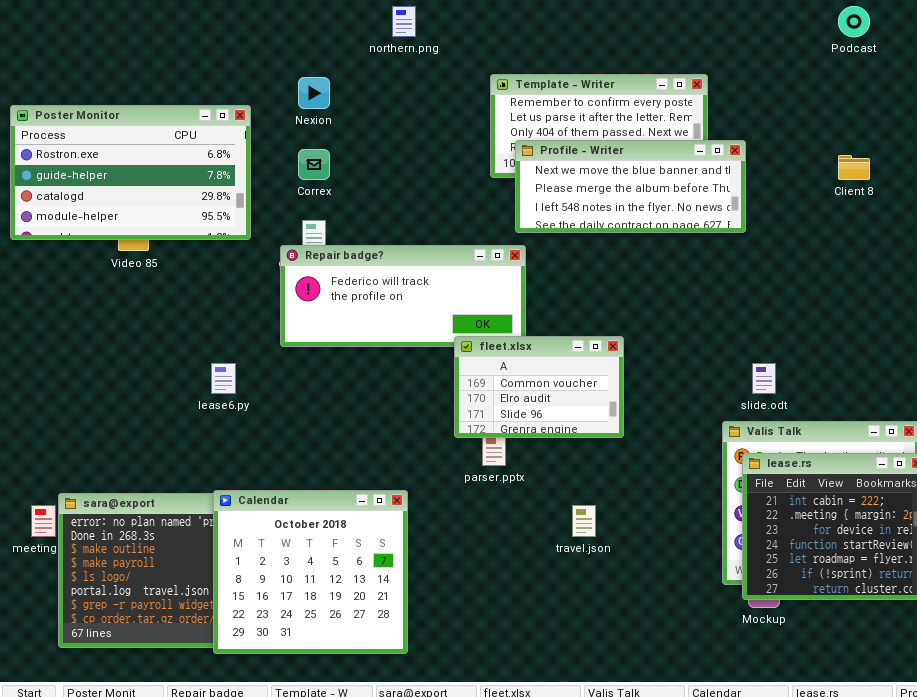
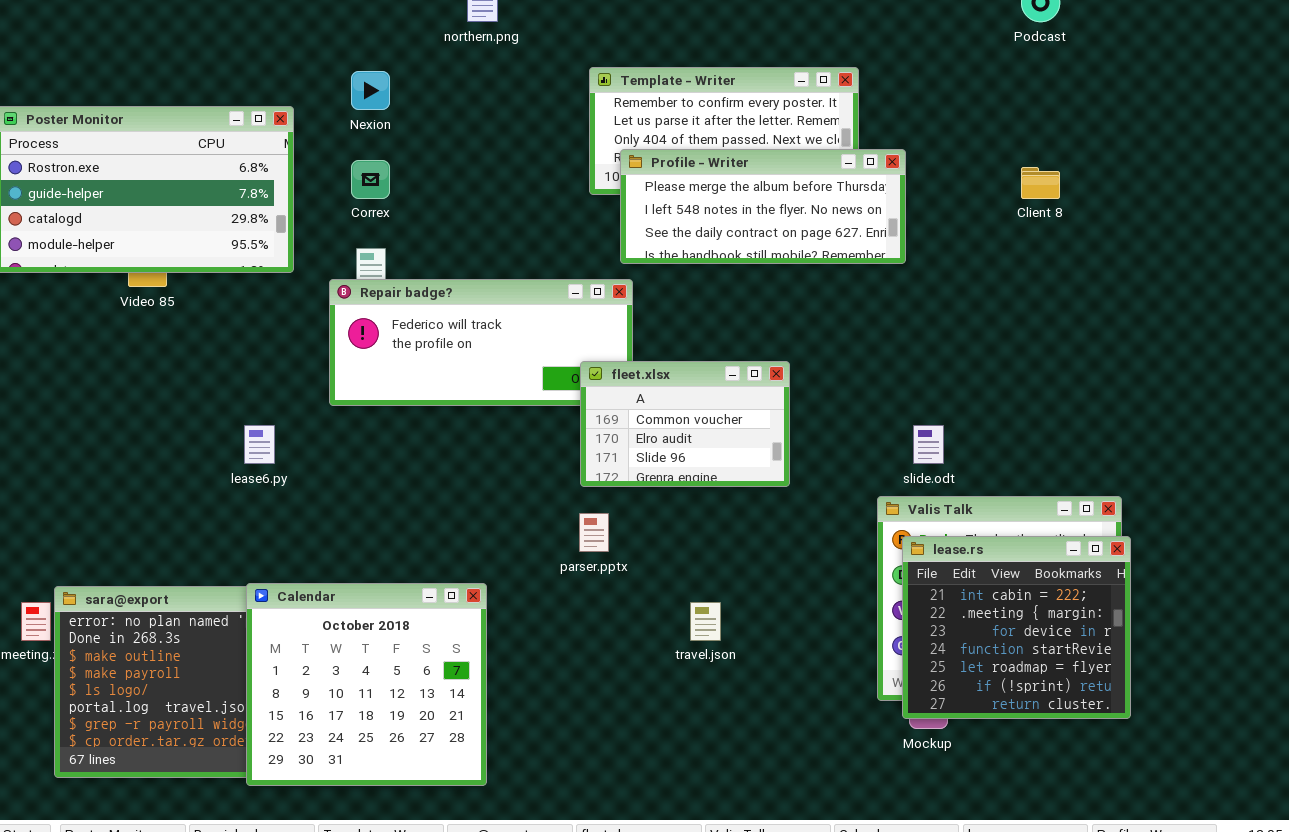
Profile - Writer: [515,140,746,233] -> [620,149,906,264], scrolled down 1 row
fleet.xlsx: [454,336,624,438] -> [580,361,790,487], moved

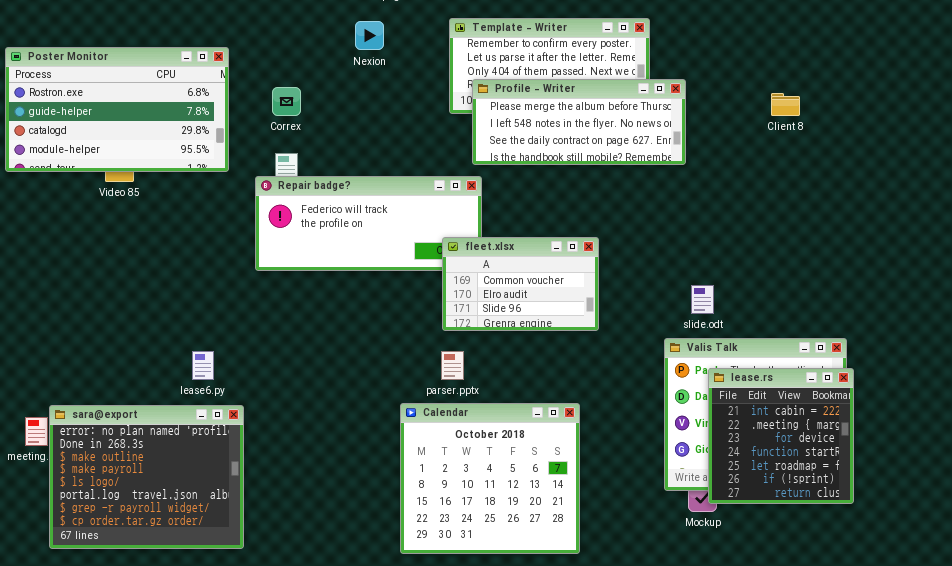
Nexion: [351,71,390,110] -> [355,21,384,50], moved
lease6.py: [244,425,275,464] -> [192,351,214,380], moved
lease.rs: [902,536,1131,719] -> [708,368,854,504], resized
Calendar: [246,583,487,786] -> [400,403,580,554], moved

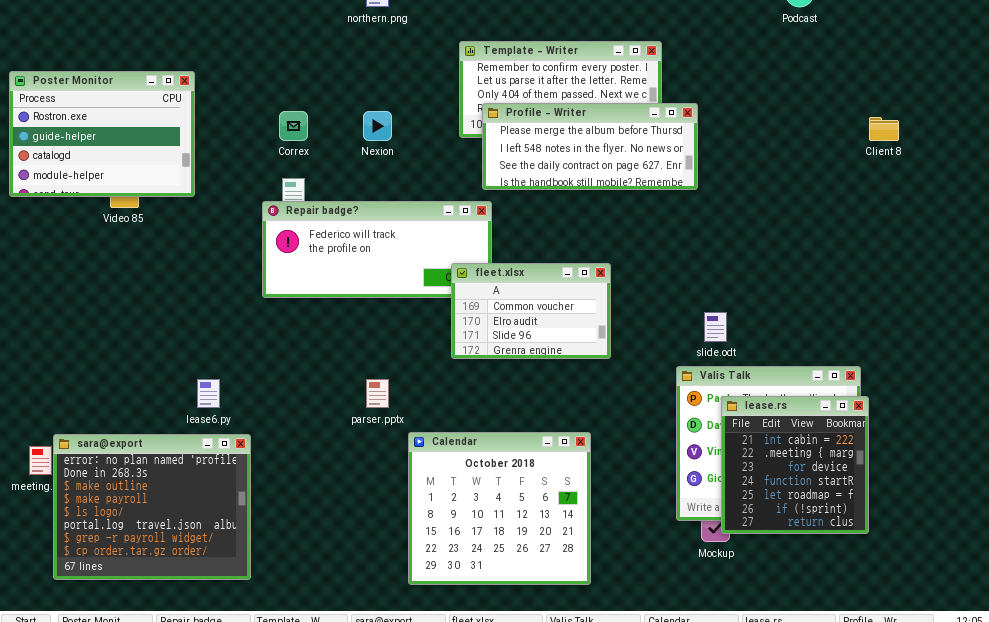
Nexion: [355,21,384,50] -> [363,111,392,141], moved
Poster Monitor: [5,47,229,172] -> [9,71,195,197], resized
Client 8: [771,93,800,116] -> [869,117,899,141], moved
parser.pptx: [441,351,464,380] -> [366,379,389,408], moved

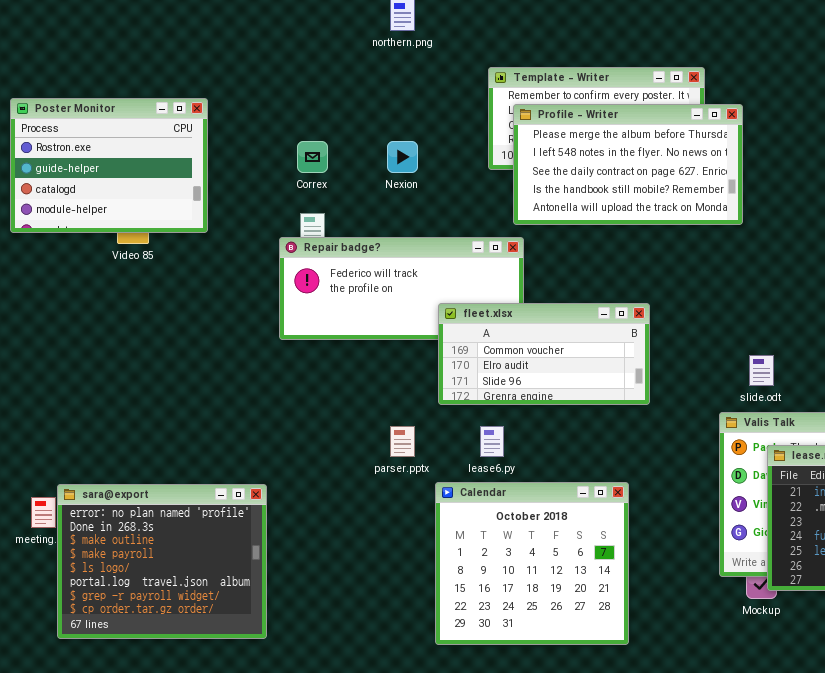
Profile - Writer: [482,103,698,190] -> [513,104,743,225], resized
fleet.xlsx: [451,263,611,359] -> [438,303,650,405], resized
lease6.py: [197,379,220,408] -> [480,426,504,457], moved

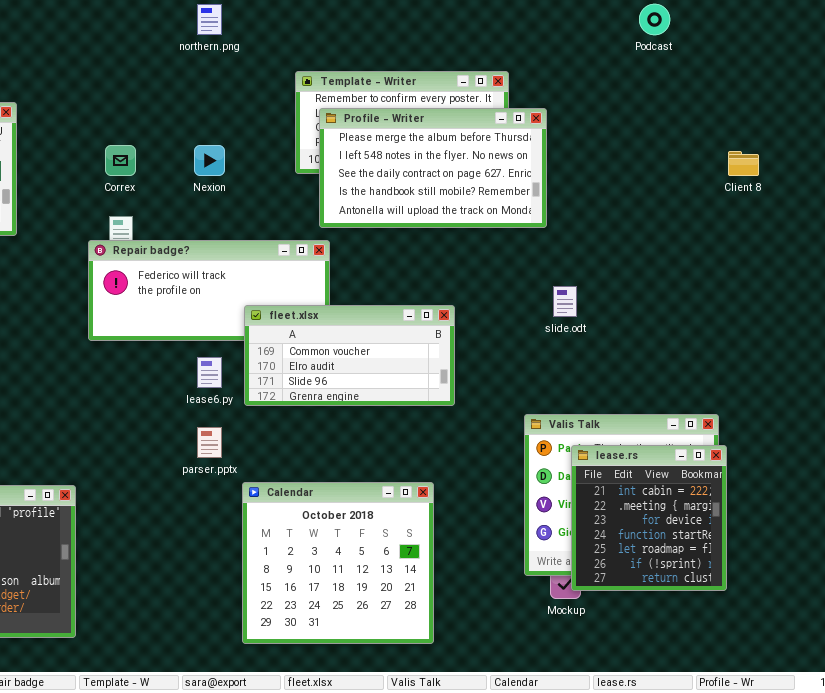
slide.odt: [749,355,774,386] -> [553,286,577,317], moved
lease6.py: [480,426,504,457] -> [197,357,222,388], moved

